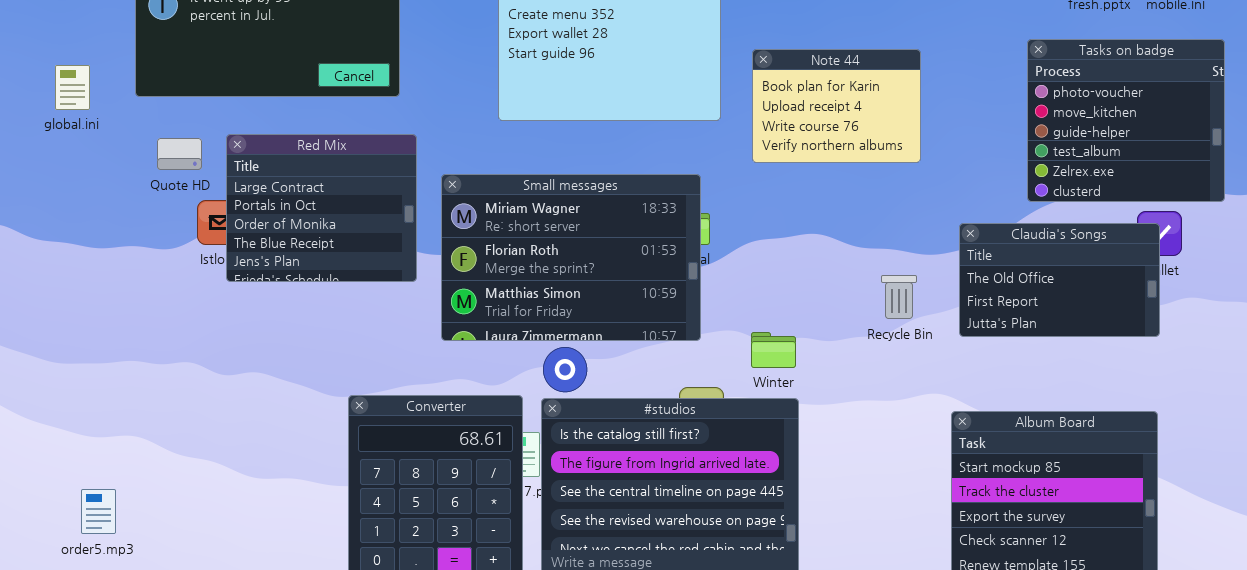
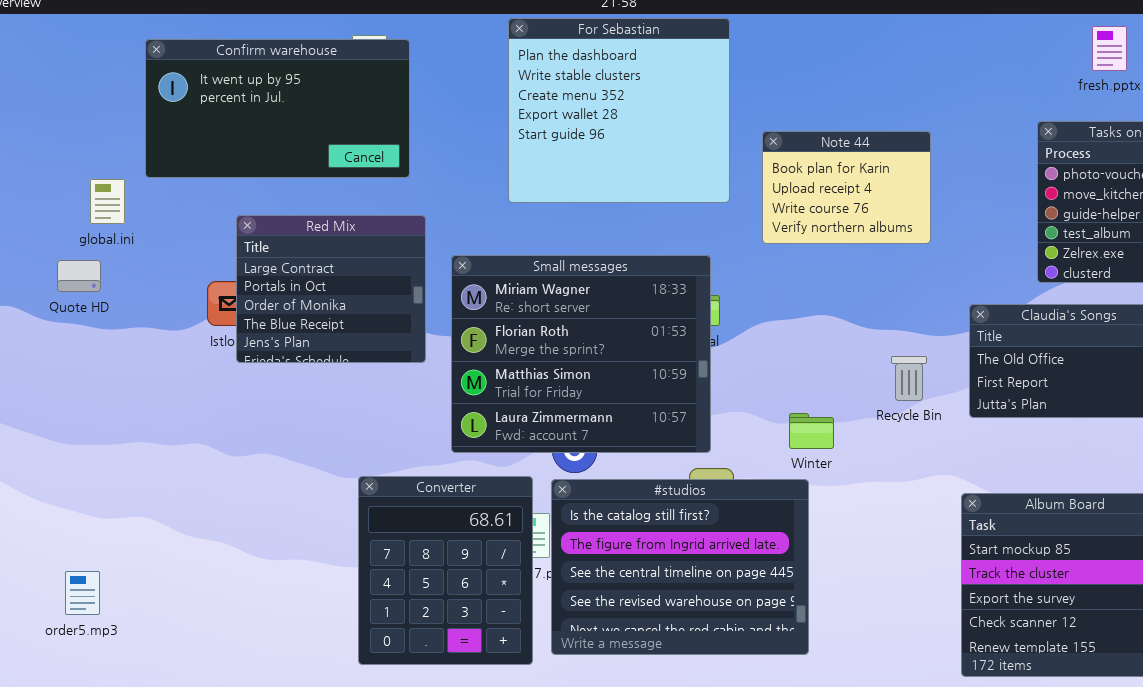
global.ini: [55,65,90,110] -> [90,179,125,224], moved
Quote HD: [157,138,202,170] -> [57,260,101,292], moved
Small messages: [441,174,701,341] -> [451,255,711,453], resized
Winter: [751,332,796,368] -> [789,413,834,449], moved
order5.mp3: [81,489,116,534] -> [65,571,100,615], moved

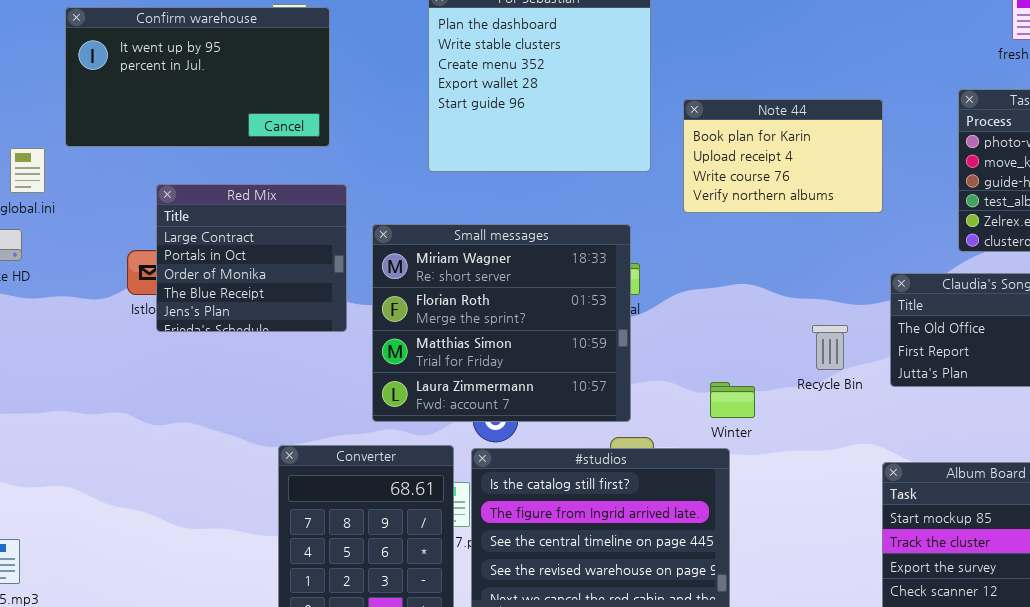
Note 44: [762,131,931,244] -> [683,99,883,213], resized

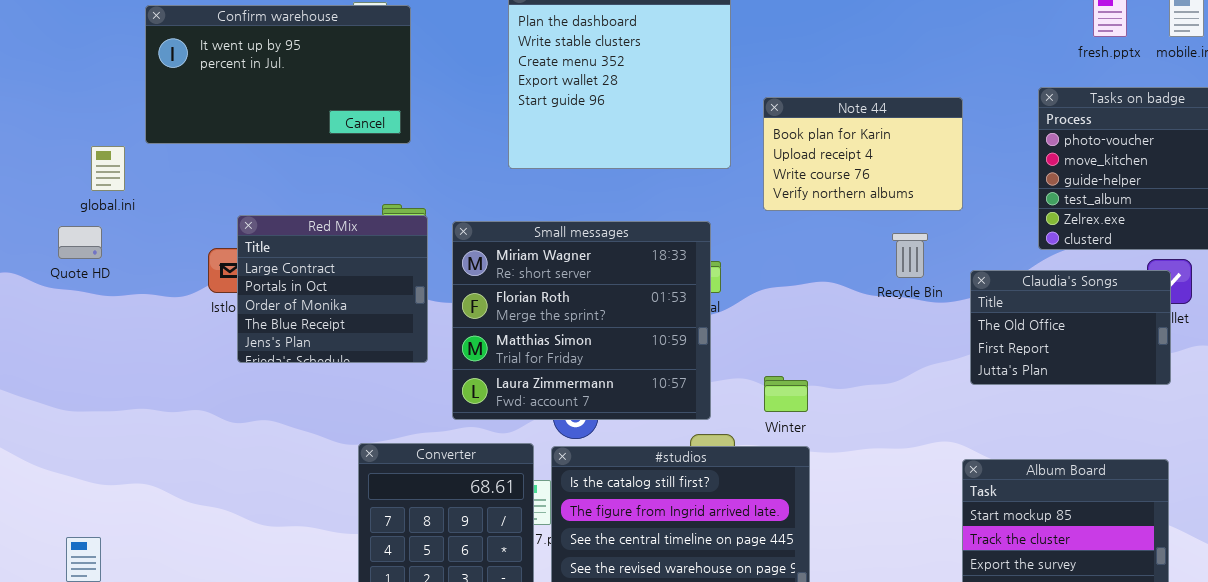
Red Mix: [156,184,347,332] -> [237,215,428,363], moved
Recycle Bin: [812,325,848,370] -> [892,233,928,278], moved
Winter: [710,382,755,418] -> [764,376,808,412], moved

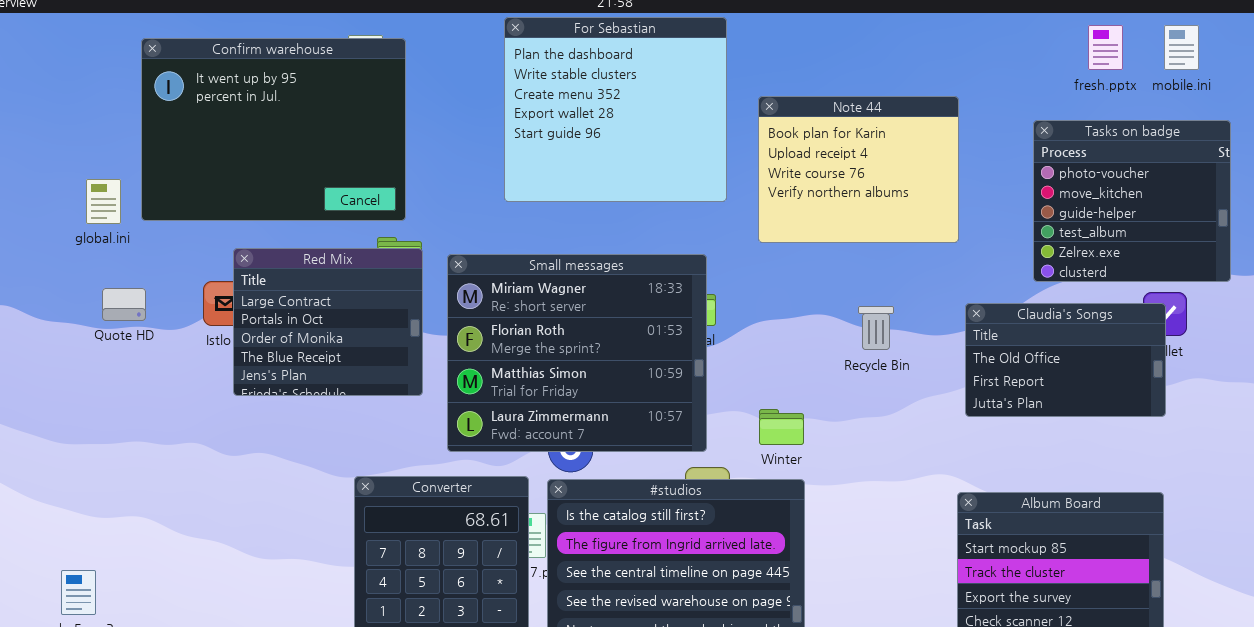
Confirm warehouse: [145,5,411,144] -> [141,38,406,221], resized
Note 44: [763,97,963,211] -> [758,96,959,243], resized
Quote HD: [58,226,102,259] -> [102,288,146,321], moved
Recycle Bin: [892,233,928,278] -> [858,306,894,350], moved

